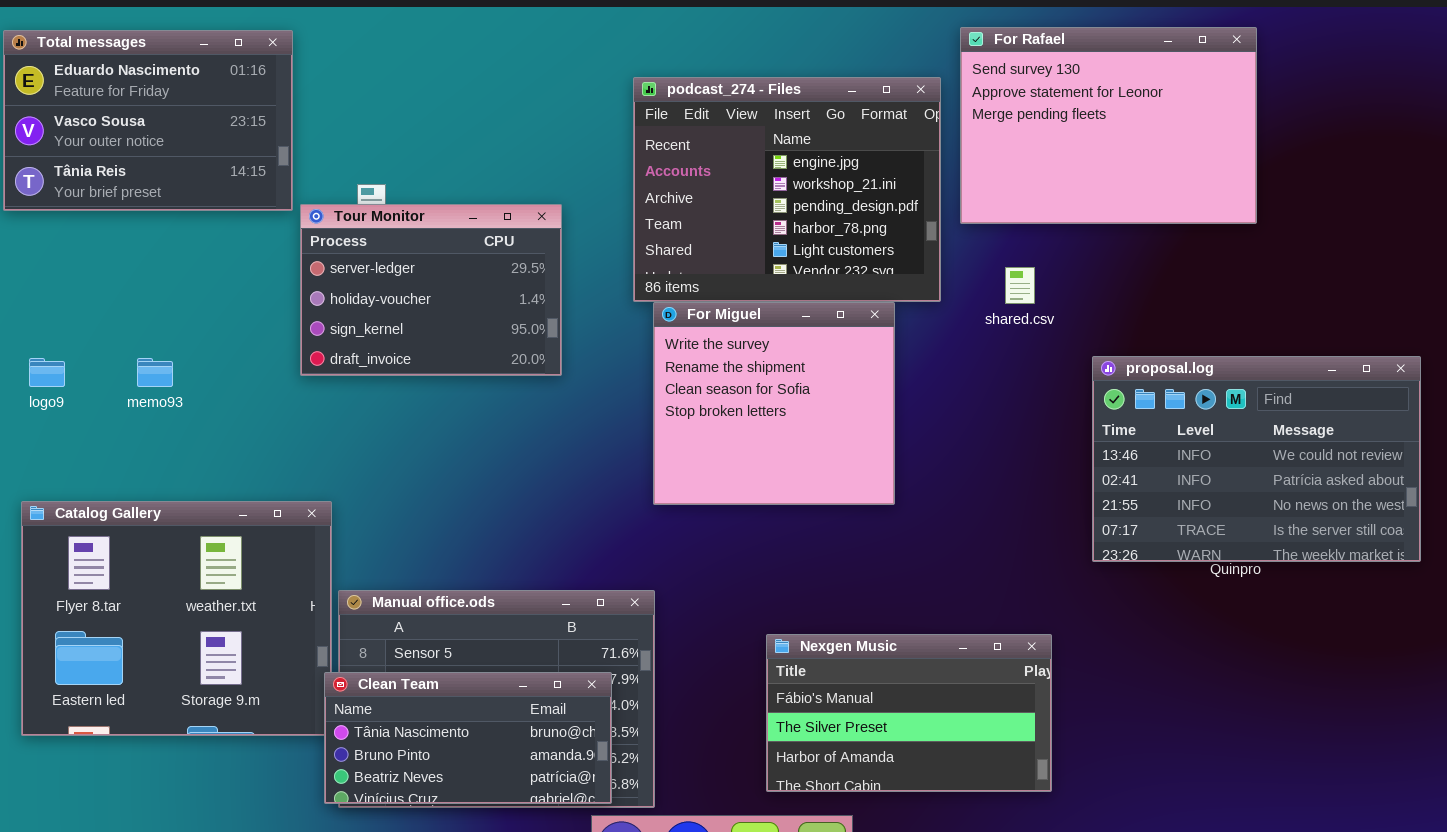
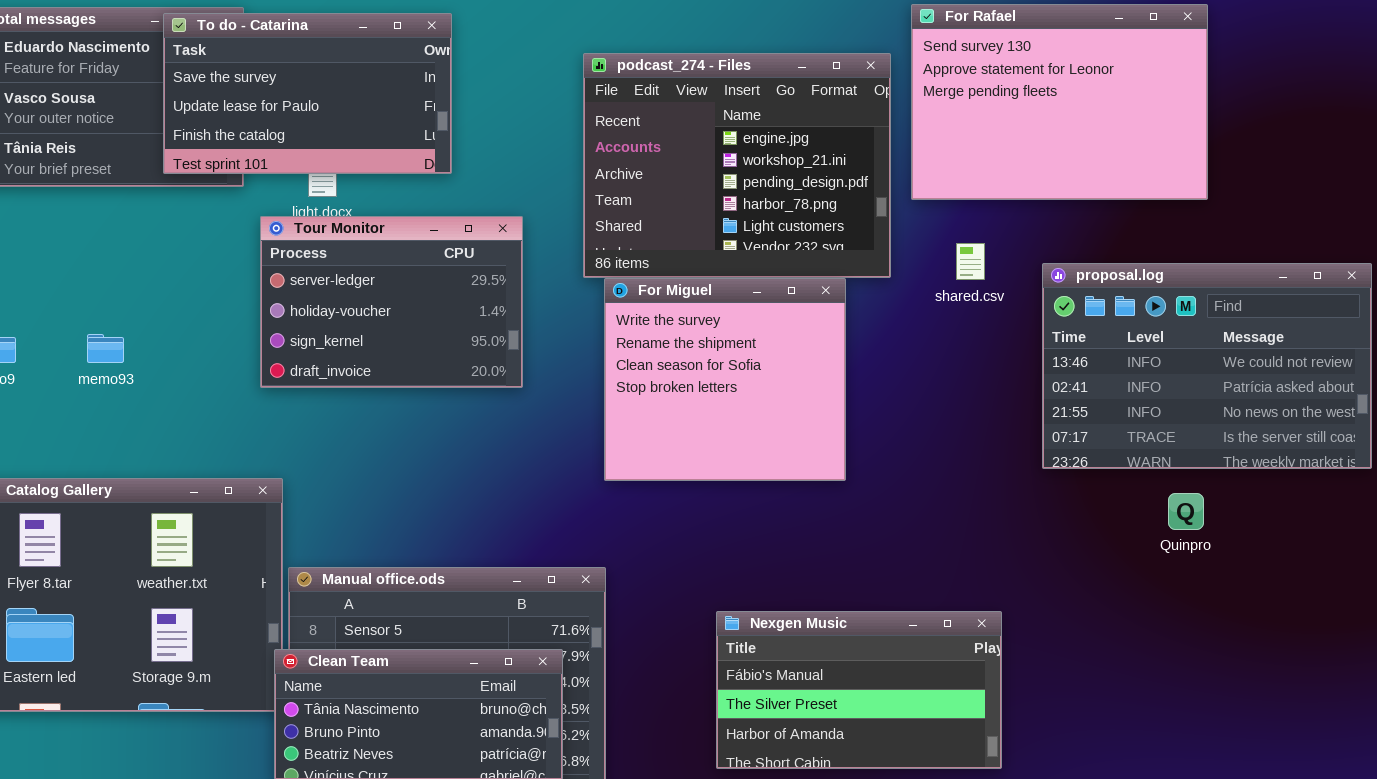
To do - Catarina: none -> [163,13,452,174], opened
Tour Monitor: [300,204,562,376] -> [260,216,523,388], moved
proposal.log: [1092,356,1421,562] -> [1042,263,1372,469], moved

